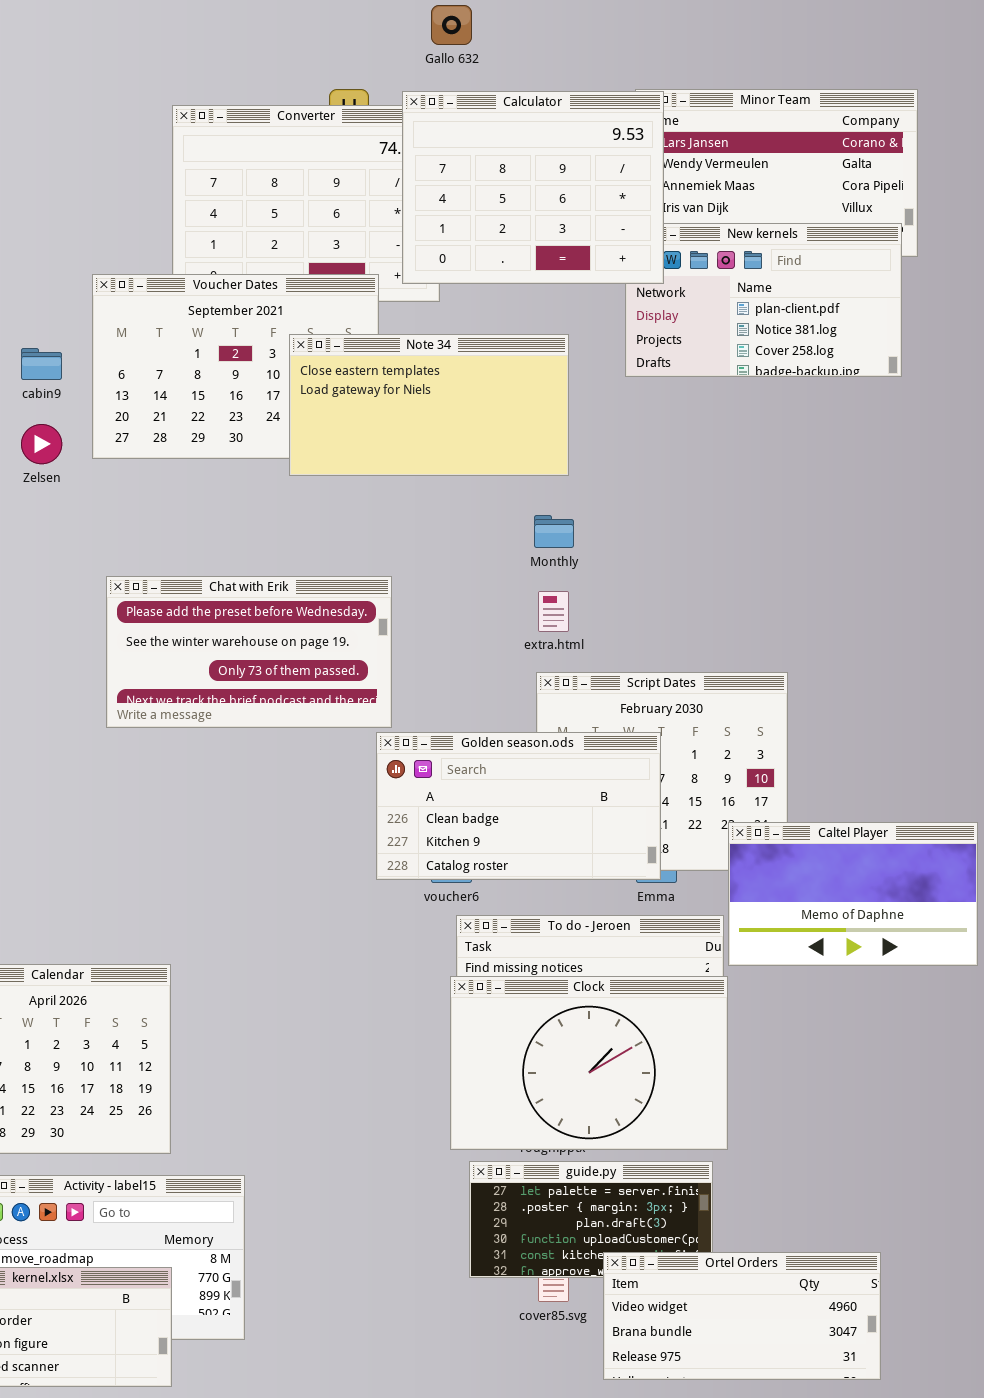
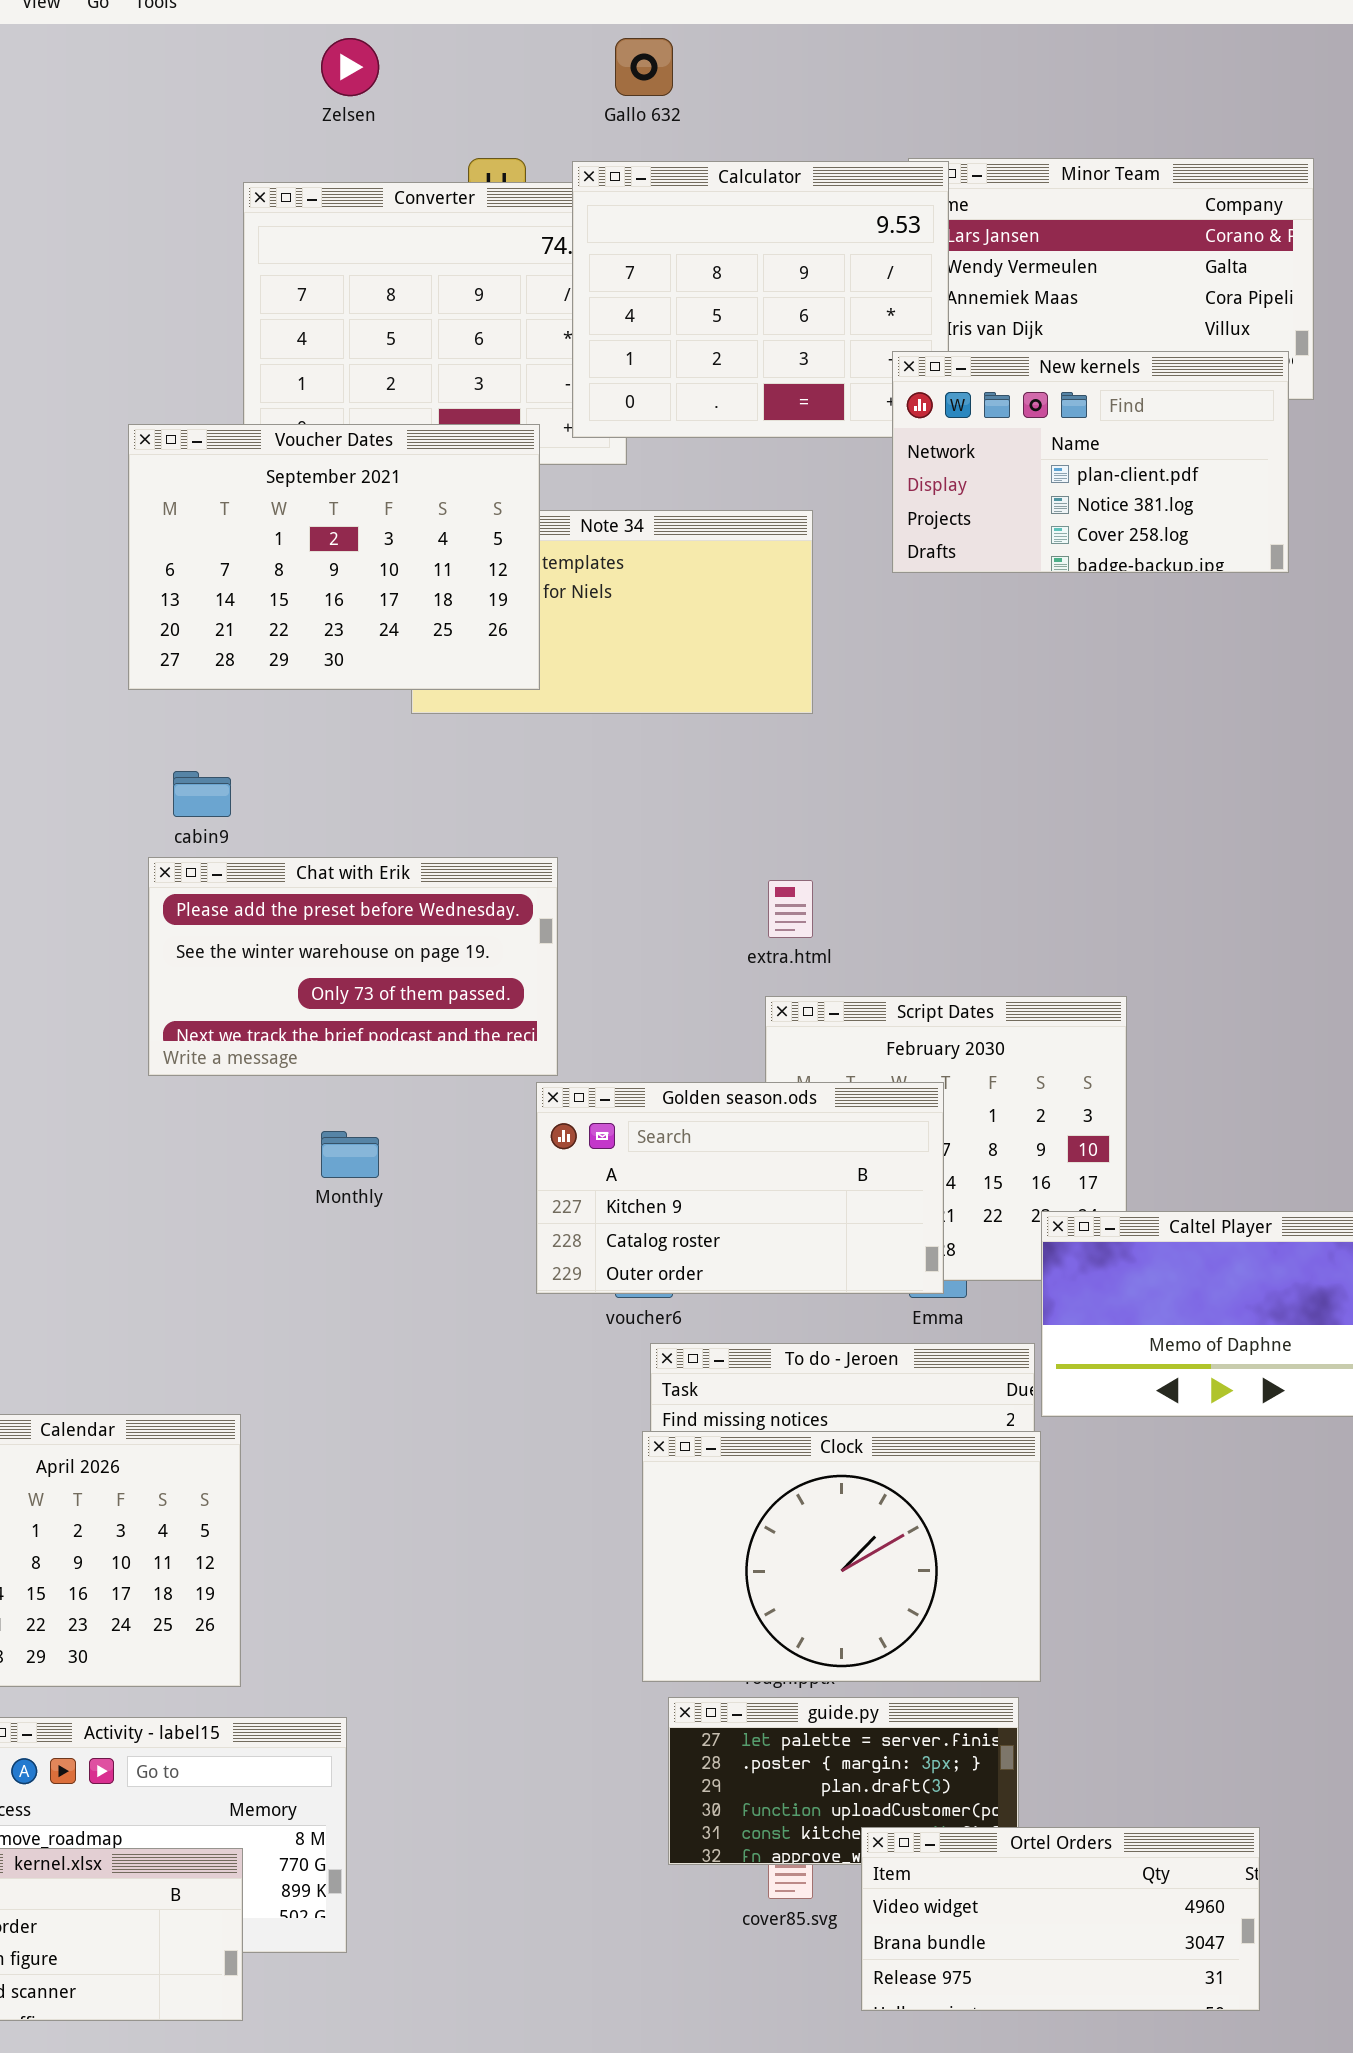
New kernels: [625,223,902,377] -> [892,351,1289,573], raised
Voucher Dates: [92,274,379,459] -> [128,424,540,690], raised
cabin9: [21,348,62,380] -> [173,771,231,817], moved
Zelsen: [21,424,62,464] -> [321,38,379,96], moved
Monthly: [534,515,574,548] -> [321,1131,379,1178], moved
Golden season.ods: [376,732,661,880] -> [536,1082,944,1294], scrolled down 1 row

